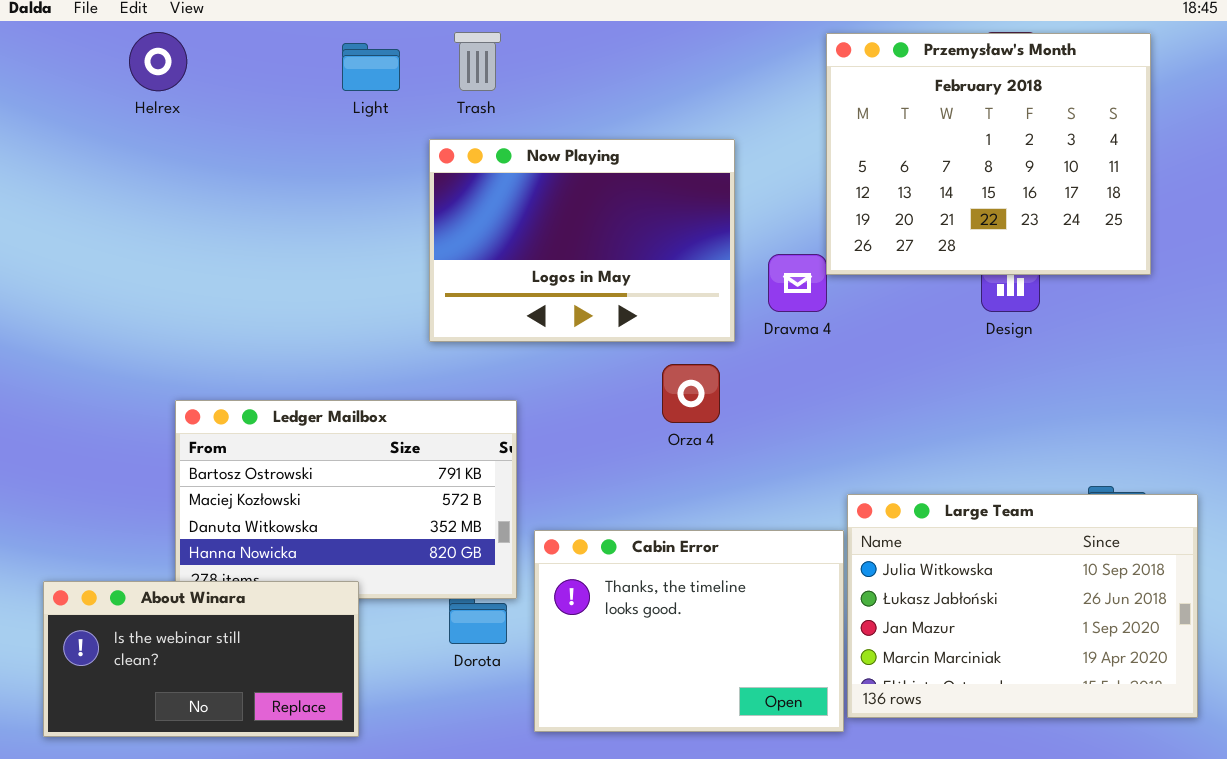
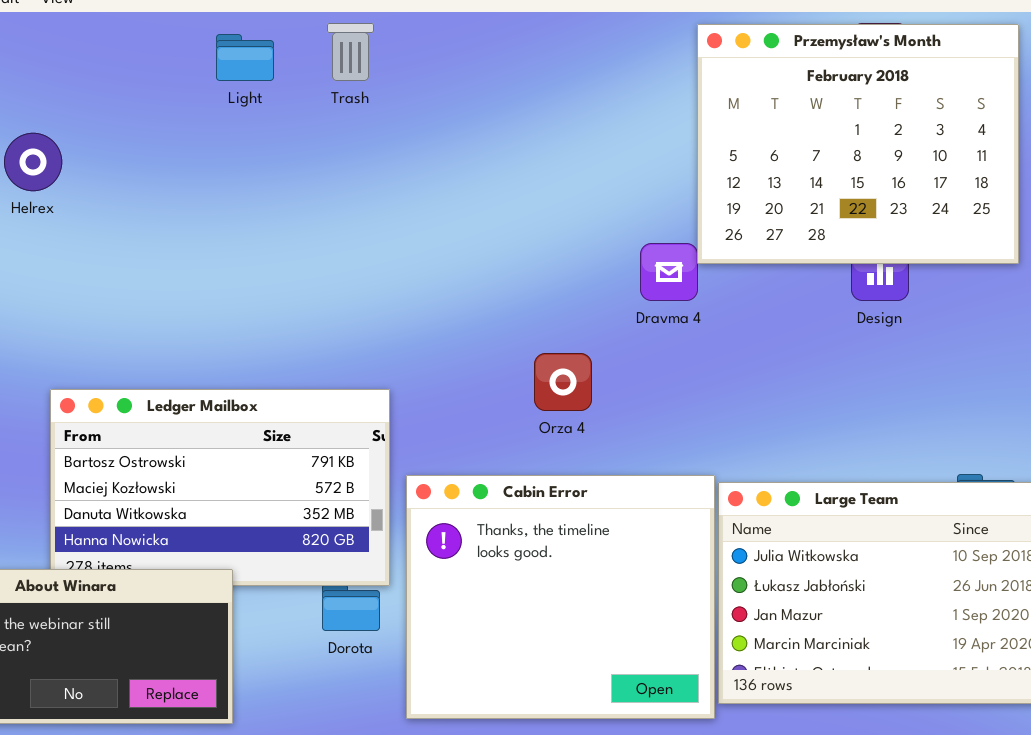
Helrex: [129,32,187,91] -> [4,133,62,191], moved
Now Playing: [429,139,735,342] -> none, closed
Cabin Error: [534,530,844,732] -> [406,475,715,719], resized

